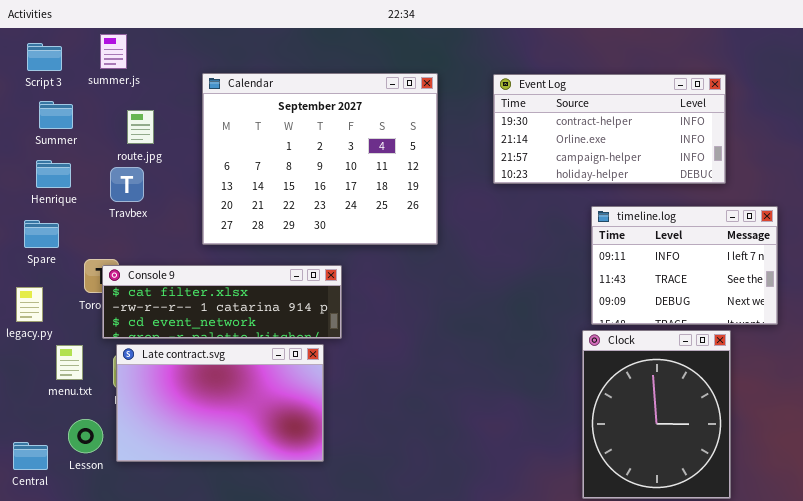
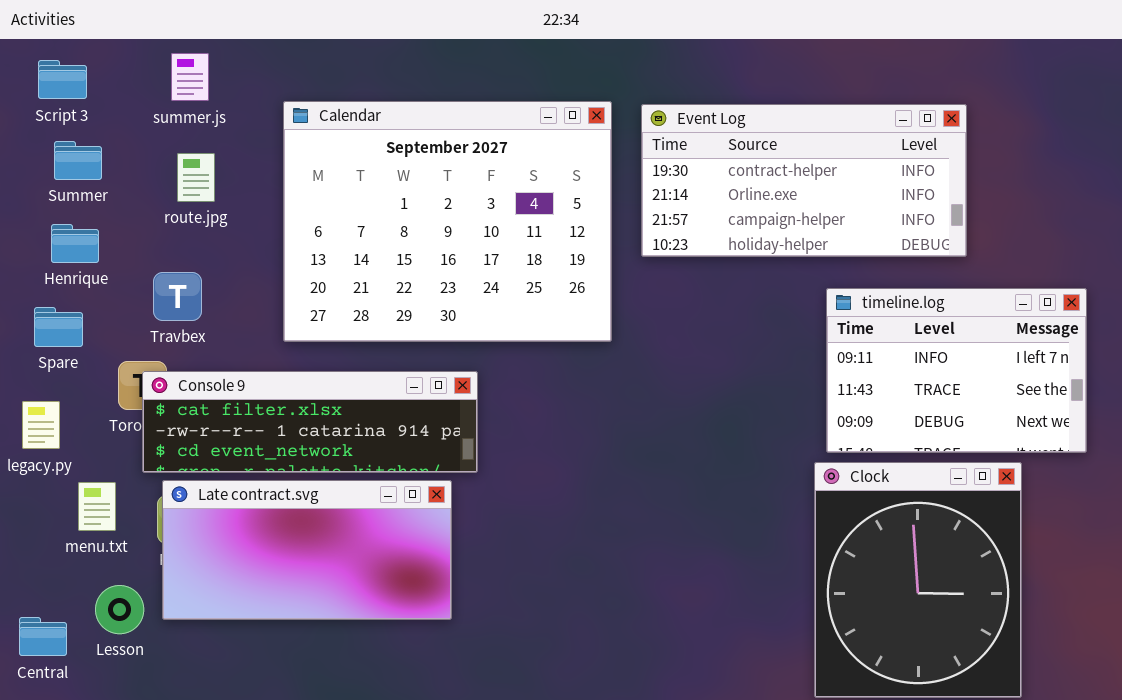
summer.js: [100,34,127,69] -> [171,53,209,101], moved
Event Log: [493,74,726,184] -> [641,104,967,257], moved
Travbex: [110,167,144,202] -> [153,272,202,321], moved
Late contract.svg: [116,344,324,462] -> [162,480,452,620], resized

